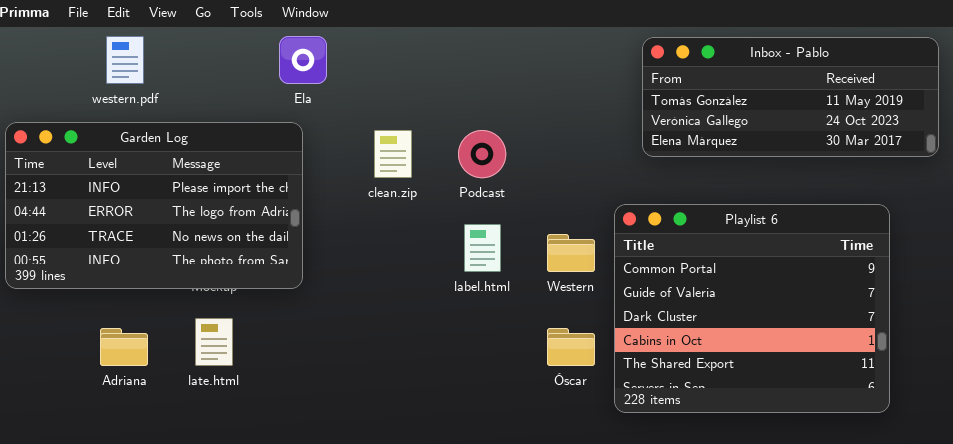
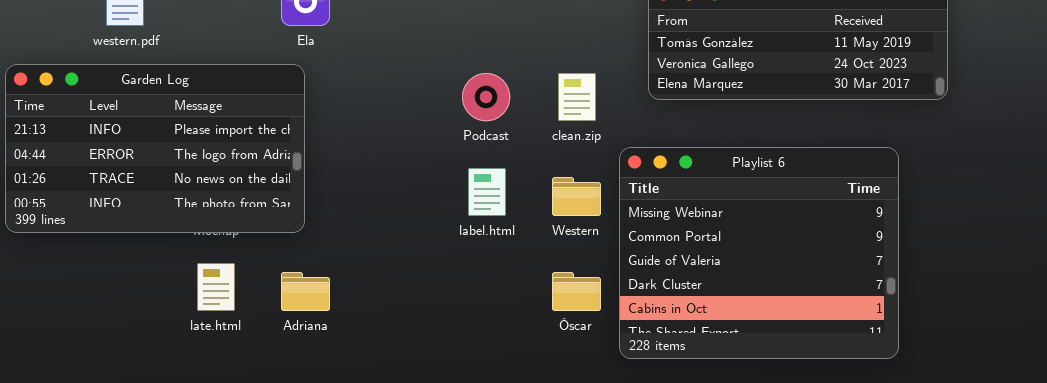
clean.zip: [374,130,412,178] -> [558,73,596,121], moved
Playlist 6: [614,204,890,413] -> [619,147,899,359], scrolled up 1 row
Adriana: [100,328,148,366] -> [281,272,330,311], moved

